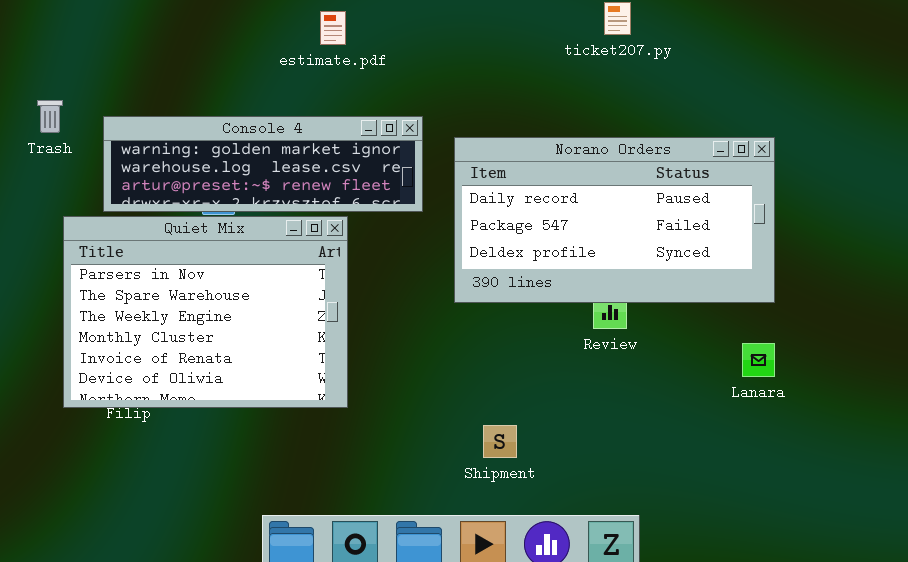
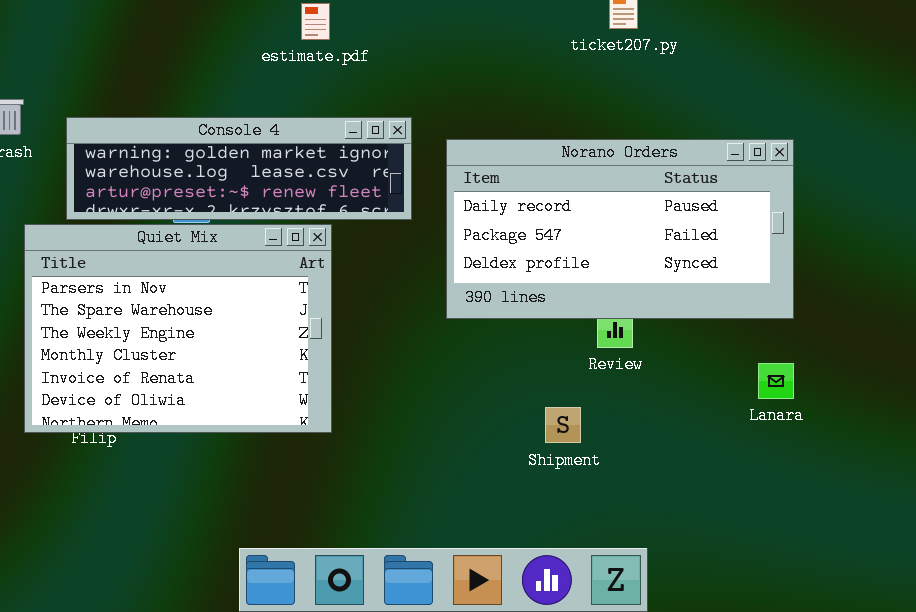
Shipment: [483,425,517,458] -> [545,407,581,443], moved

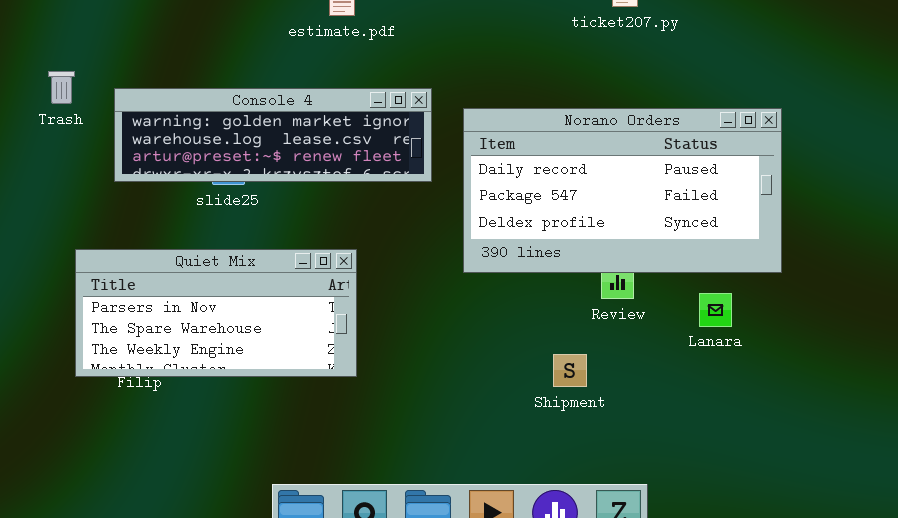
Quiet Mix: [24,224,332,433] -> [75,249,357,377], resized
Lanara: [758,363,794,399] -> [699,293,732,327], moved

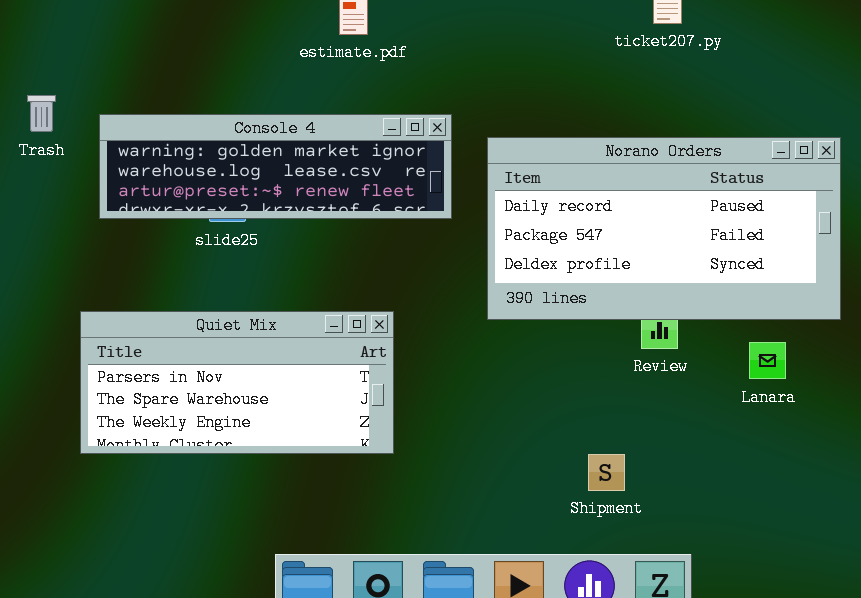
Quiet Mix: [75,249,357,377] -> [80,311,394,454], moved
Shipment: [553,354,587,387] -> [588,454,625,491], moved

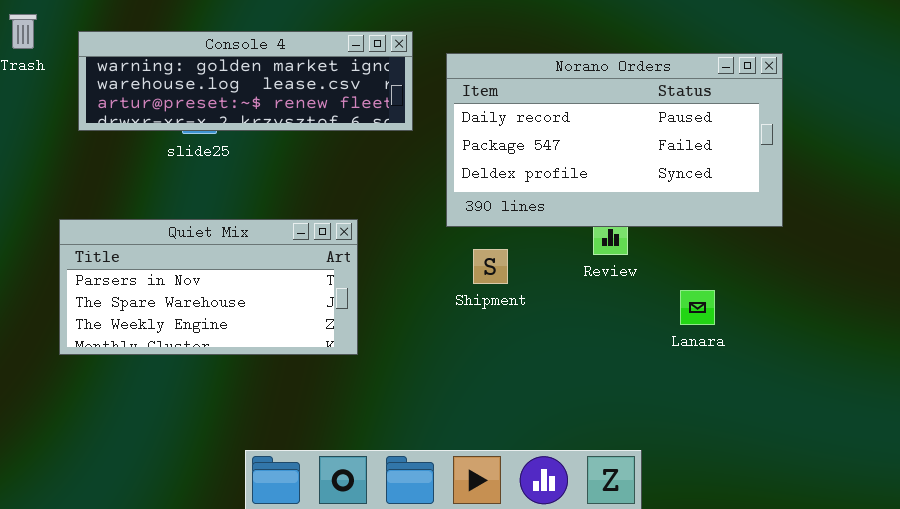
Lanara: [749,342,786,379] -> [680,290,715,325], moved
Shipment: [588,454,625,491] -> [473,249,508,284], moved

